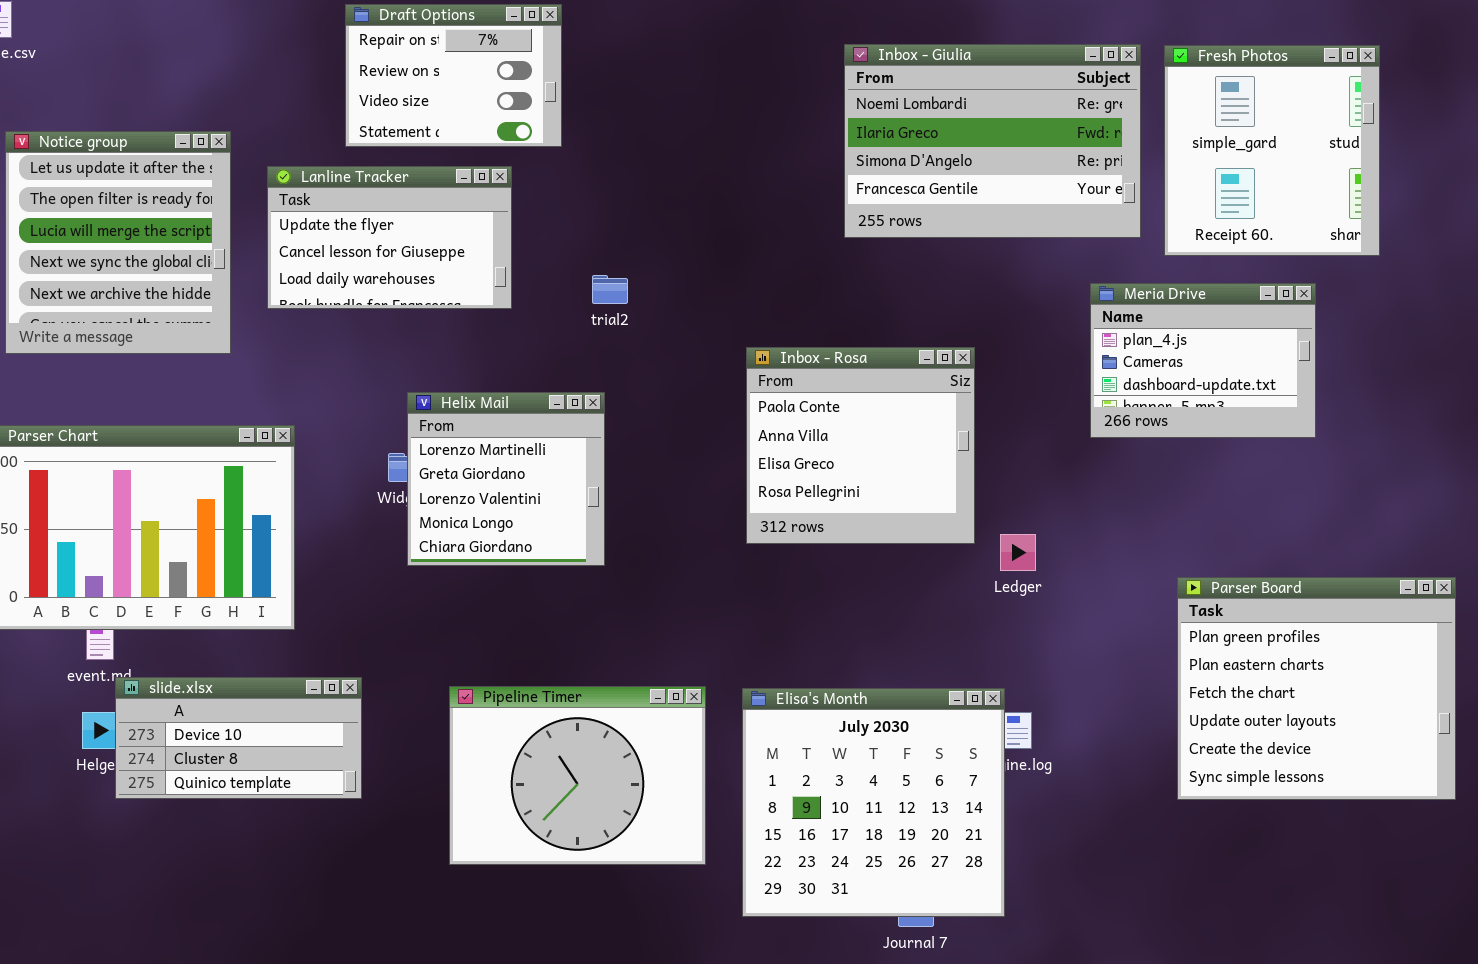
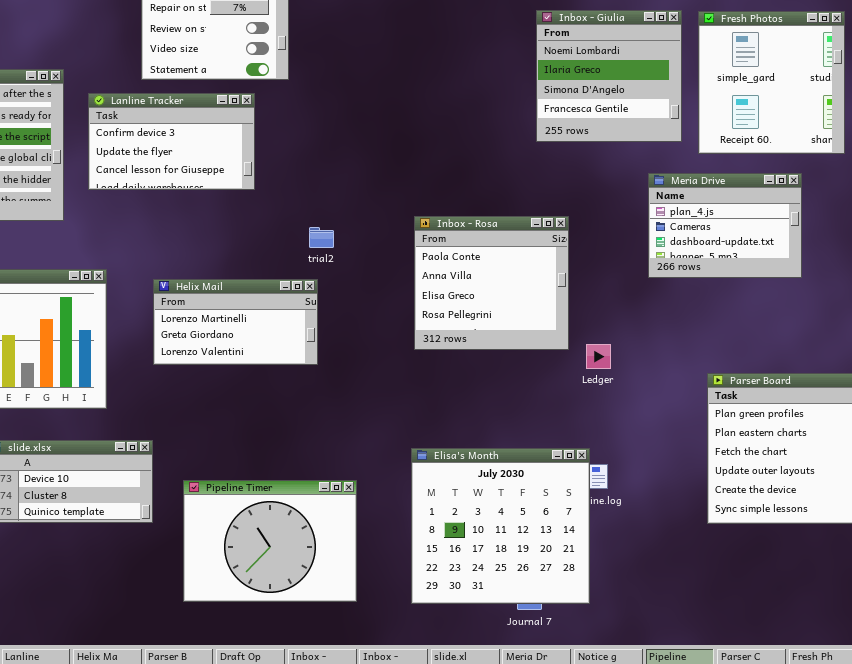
Inbox - Giulia: [844,44,1141,238] -> [536,10,682,142], resized
Lanline Tracker: [267,166,512,309] -> [88,93,255,190], scrolled up 1 row
trial2: [592,275,628,304] -> [309,227,334,248], moved
Helix Mail: [407,392,605,566] -> [153,279,318,365], resized
Pipeline Timer: [449,686,706,865] -> [183,480,357,602], moved

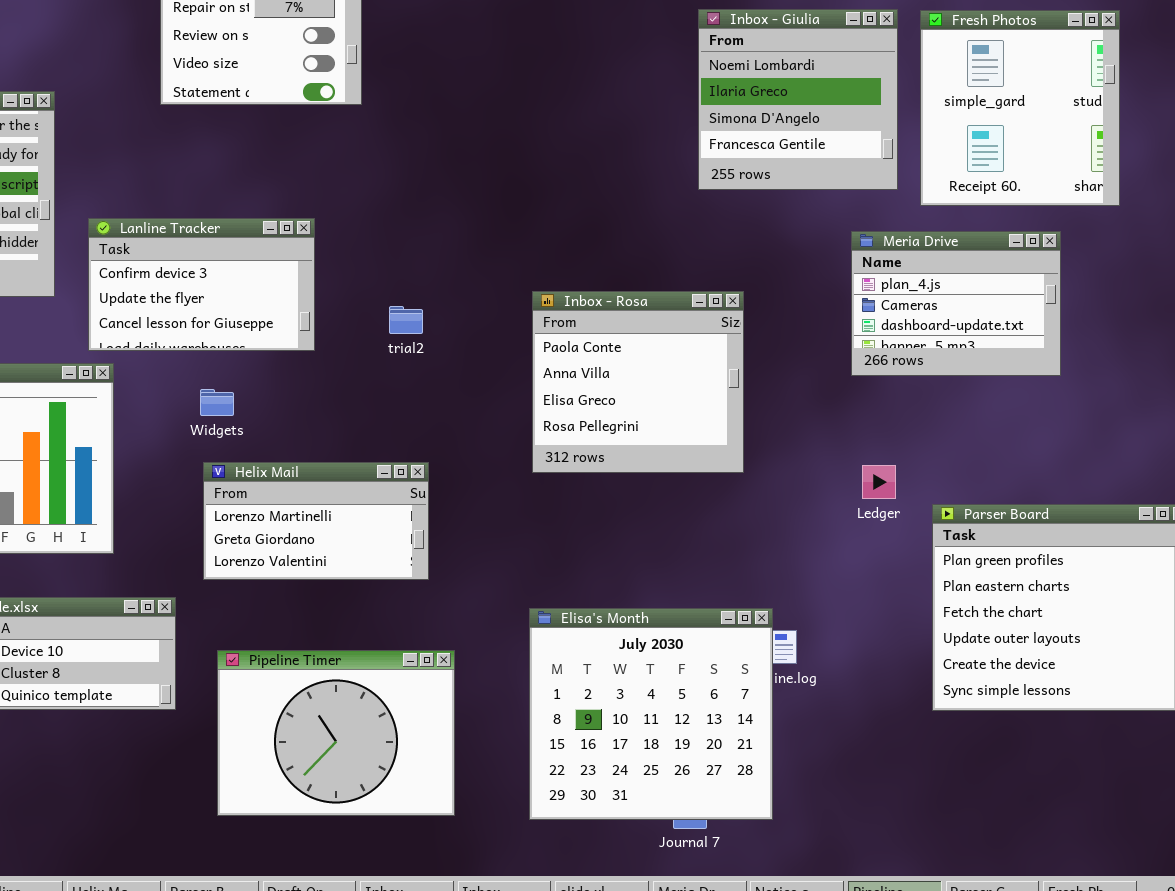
Lanline Tracker: [88,93,255,190] -> [88,218,315,351], moved
Helix Mail: [153,279,318,365] -> [203,462,429,580], moved
Ledger: [586,344,611,369] -> [862,465,896,499], moved

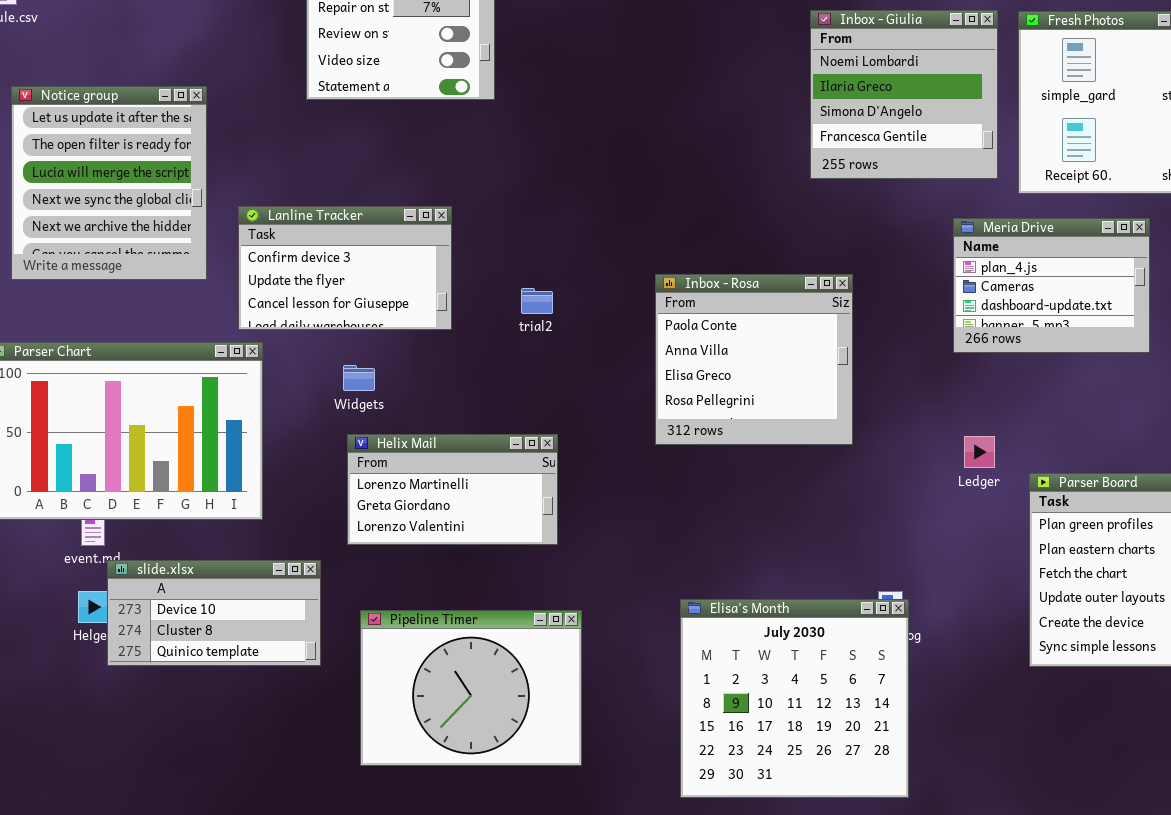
Elisa's Month: [529,608,773,820] -> [680,599,909,798], moved

